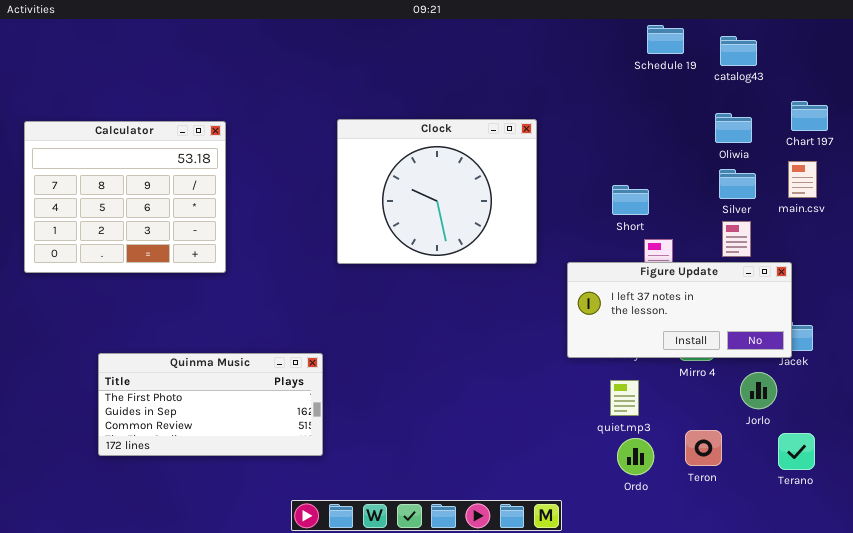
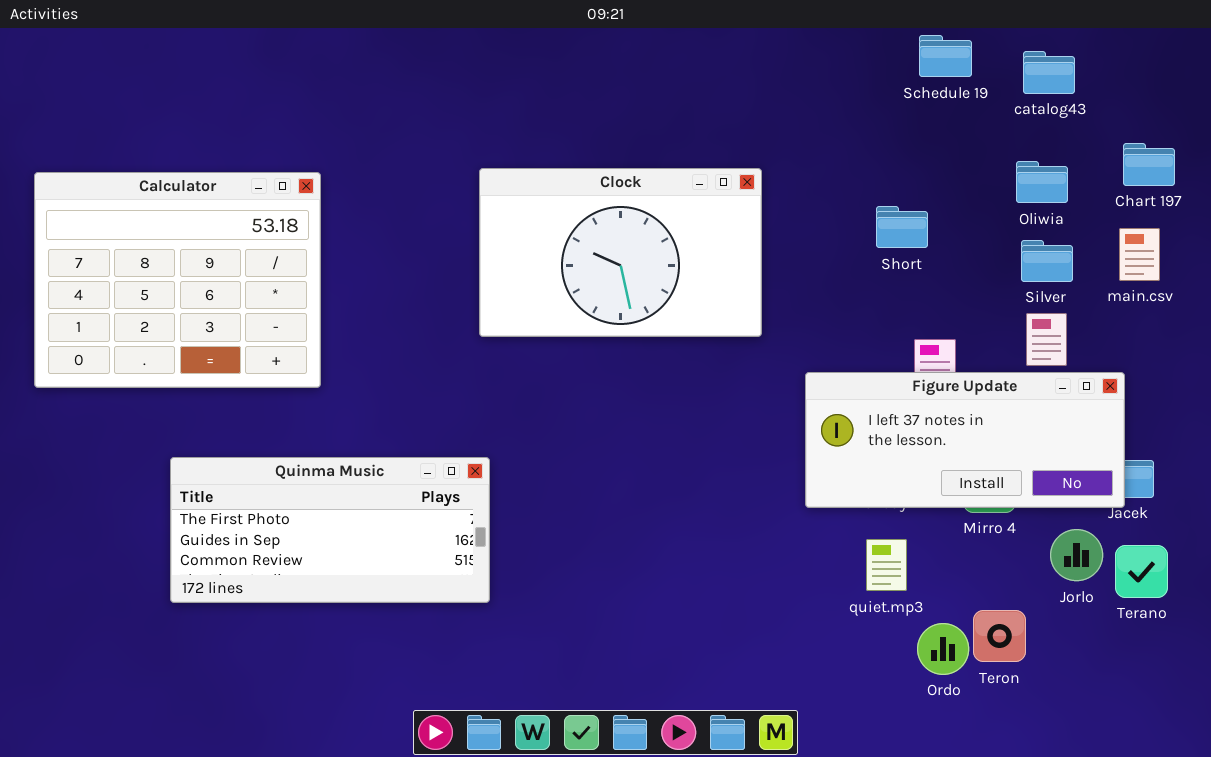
Clock: [337,119,537,264] -> [479,168,762,337], resized
Short: [612,185,649,215] -> [876,206,928,248], moved
Quinma Music: [98,353,323,456] -> [170,457,490,603], moved
Terano: [778,433,815,470] -> [1115,545,1168,598], moved
Ordo: [617,438,654,475] -> [917,623,969,675], moved

